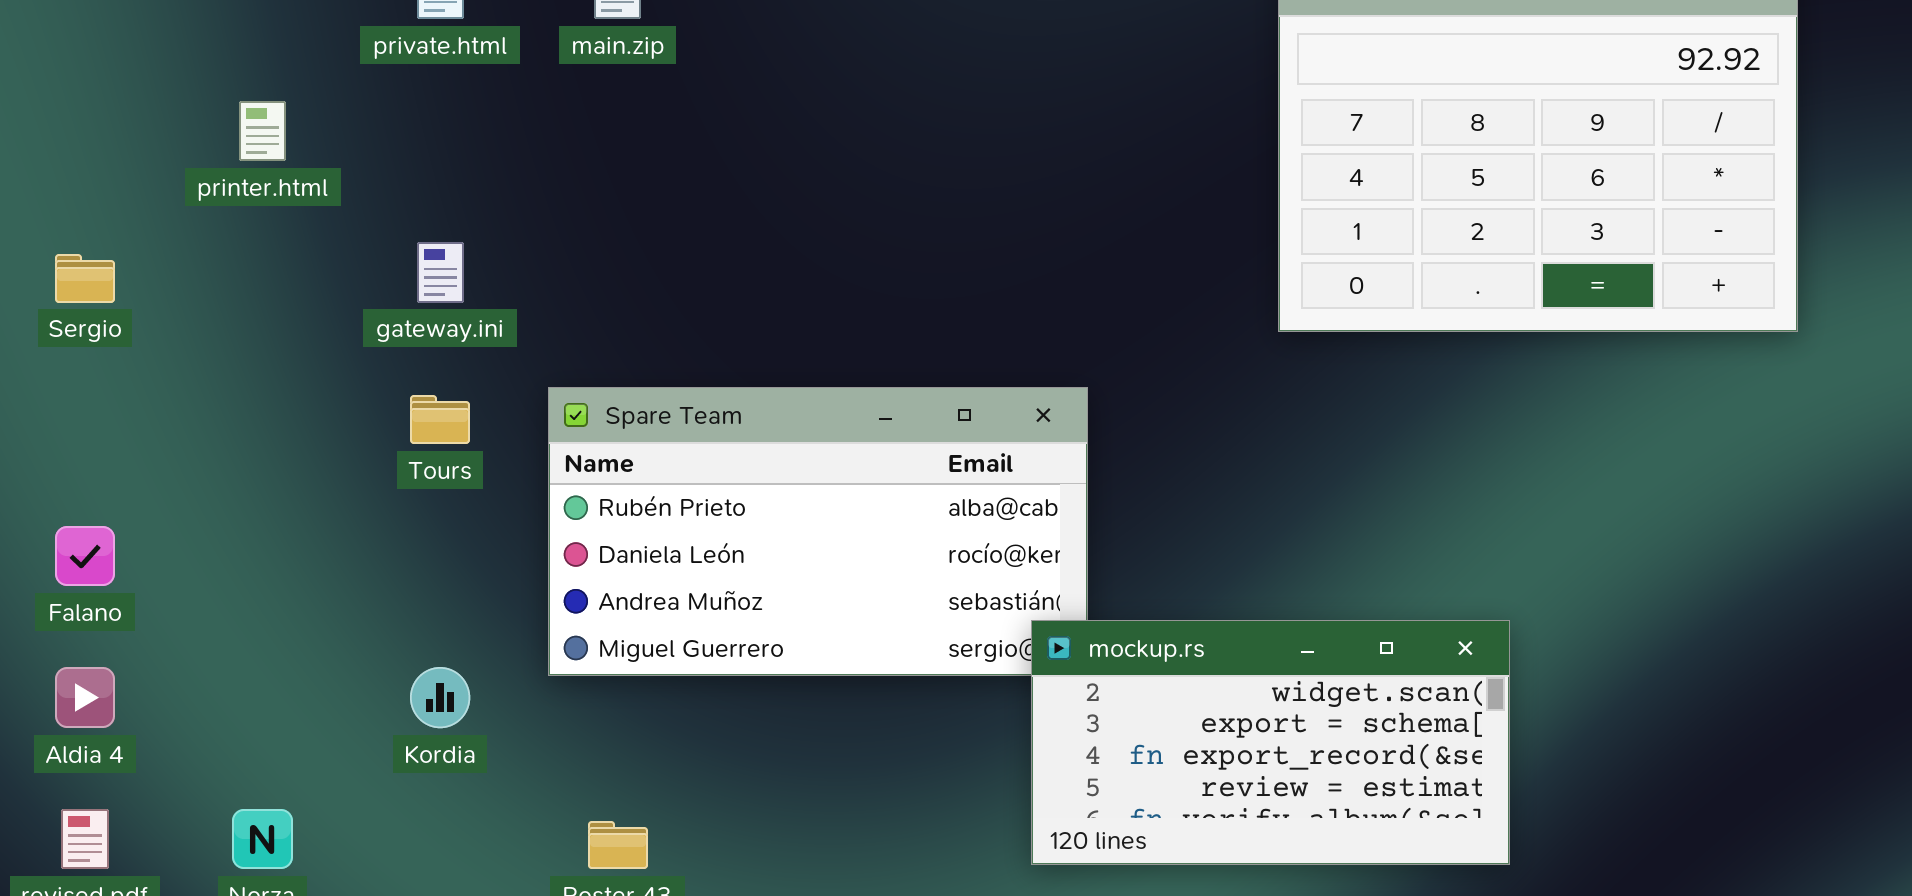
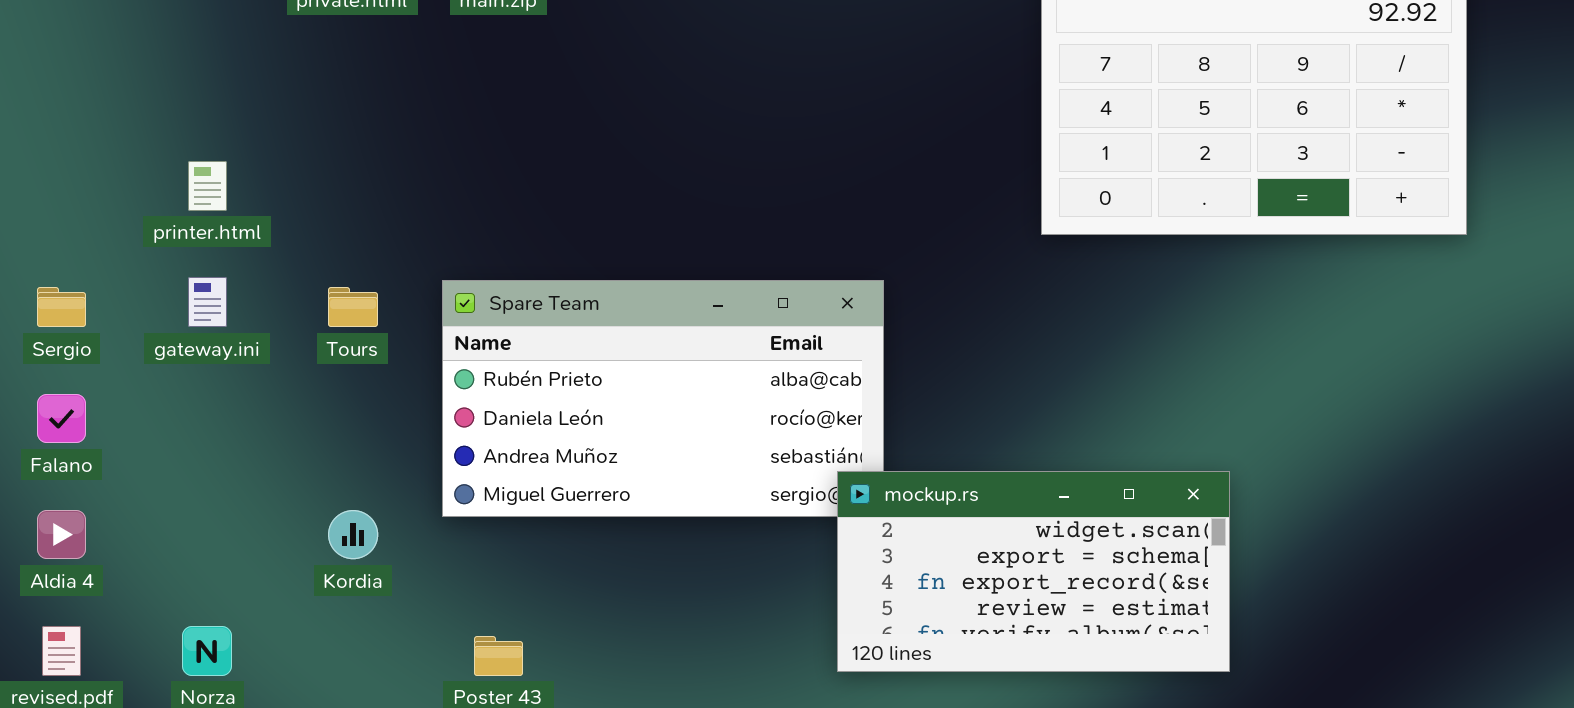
printer.html: [239,101,286,161] -> [188,161,227,211], moved
gateway.ini: [417,242,464,303] -> [188,277,227,327], moved
Sergio: [55,254,115,303] -> [37,287,86,327], moved

